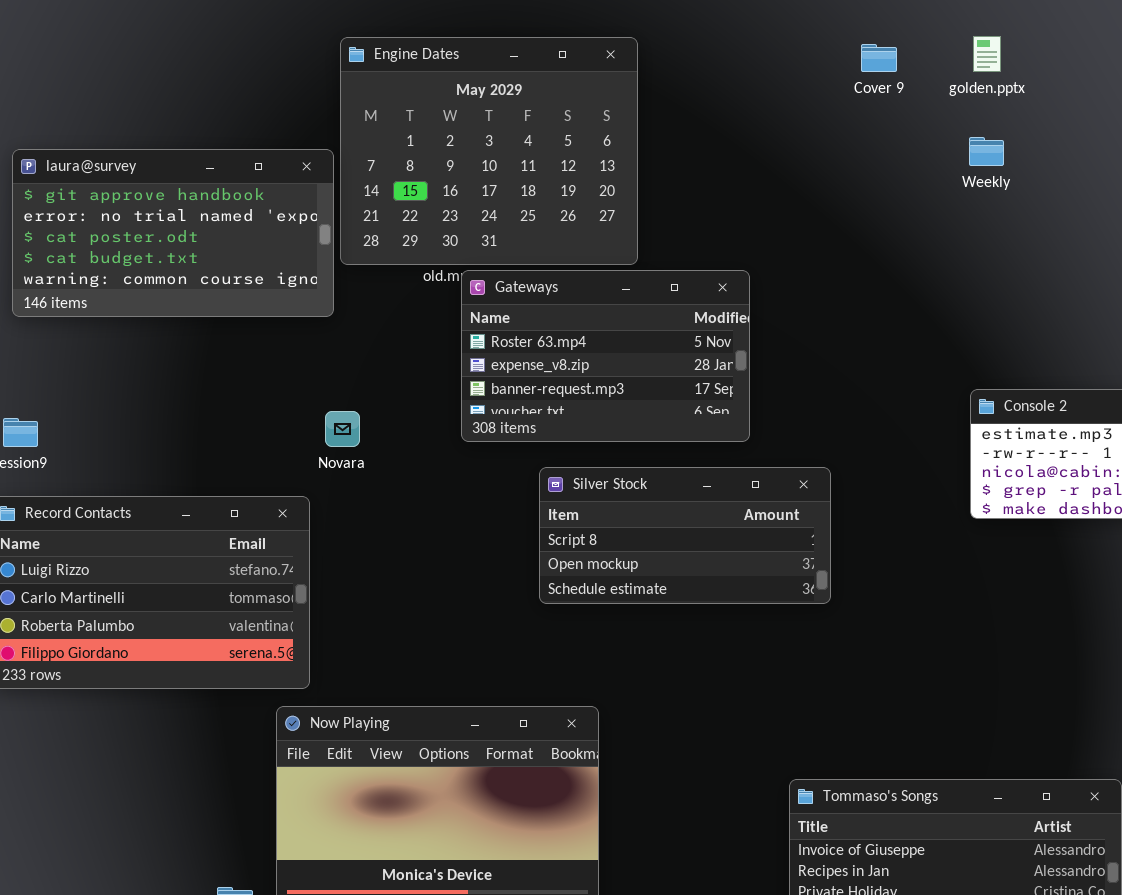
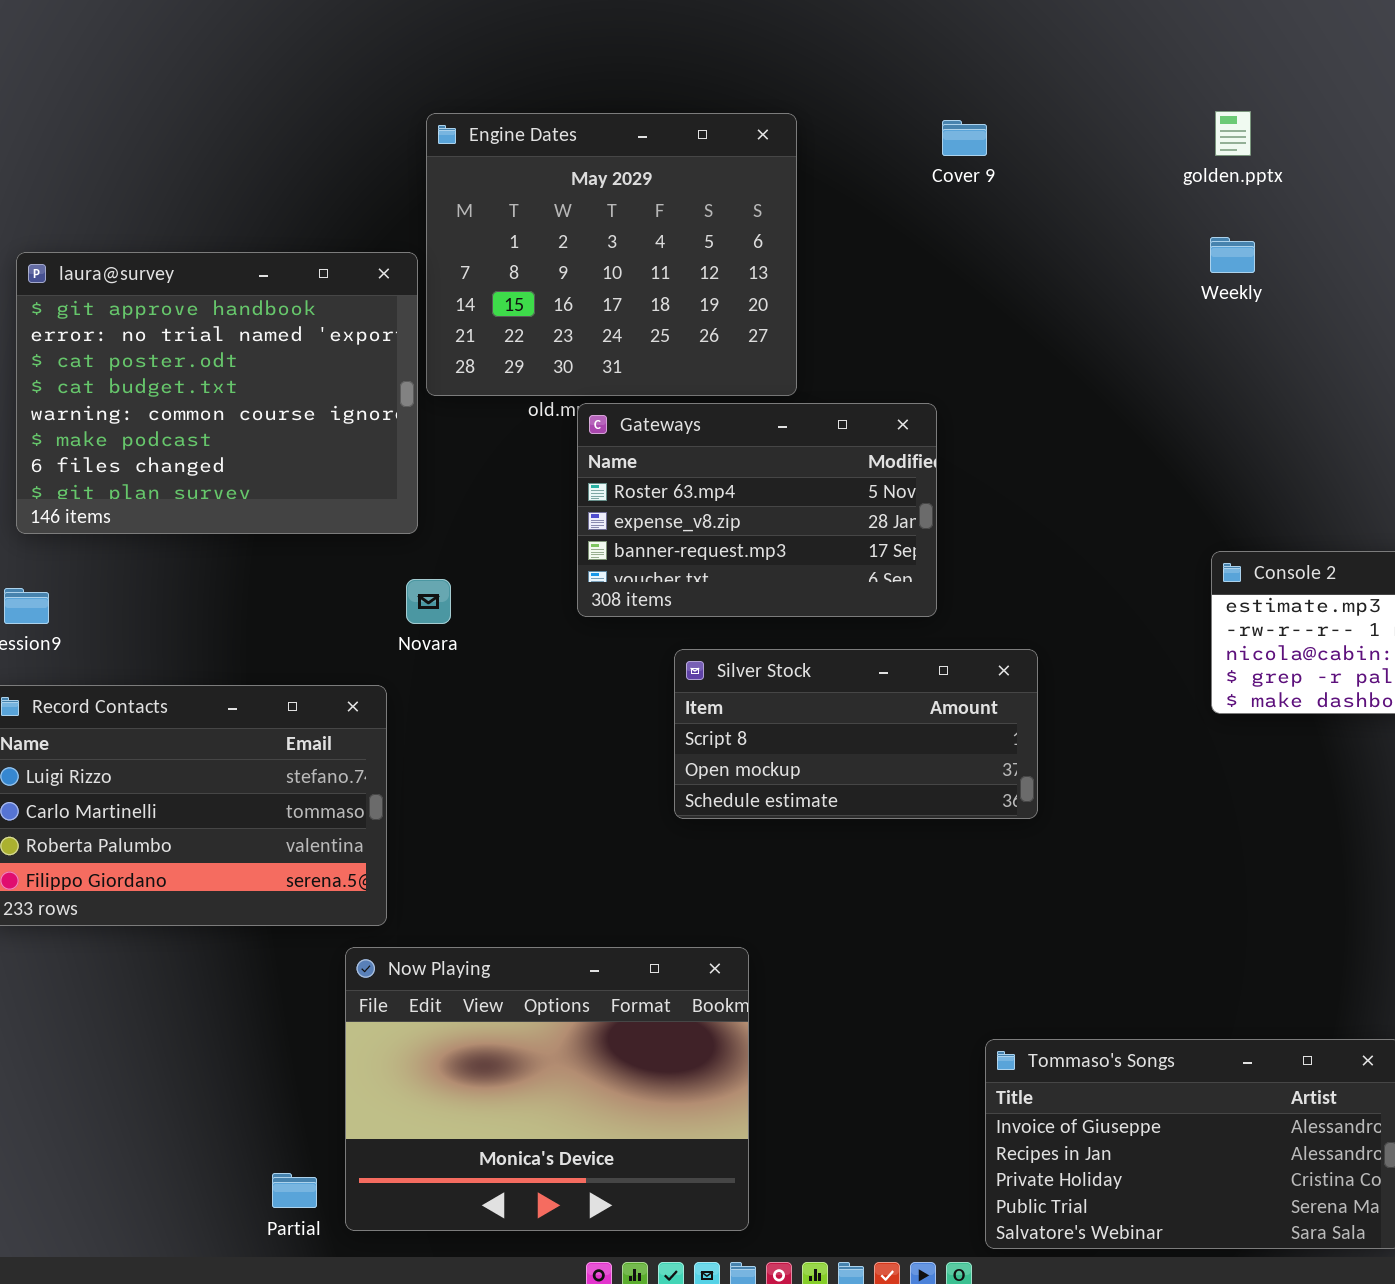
Cover 9: [861,44,897,72] -> [942,120,987,156], moved
laura@survey: [12,149,334,317] -> [16,252,418,534], resized

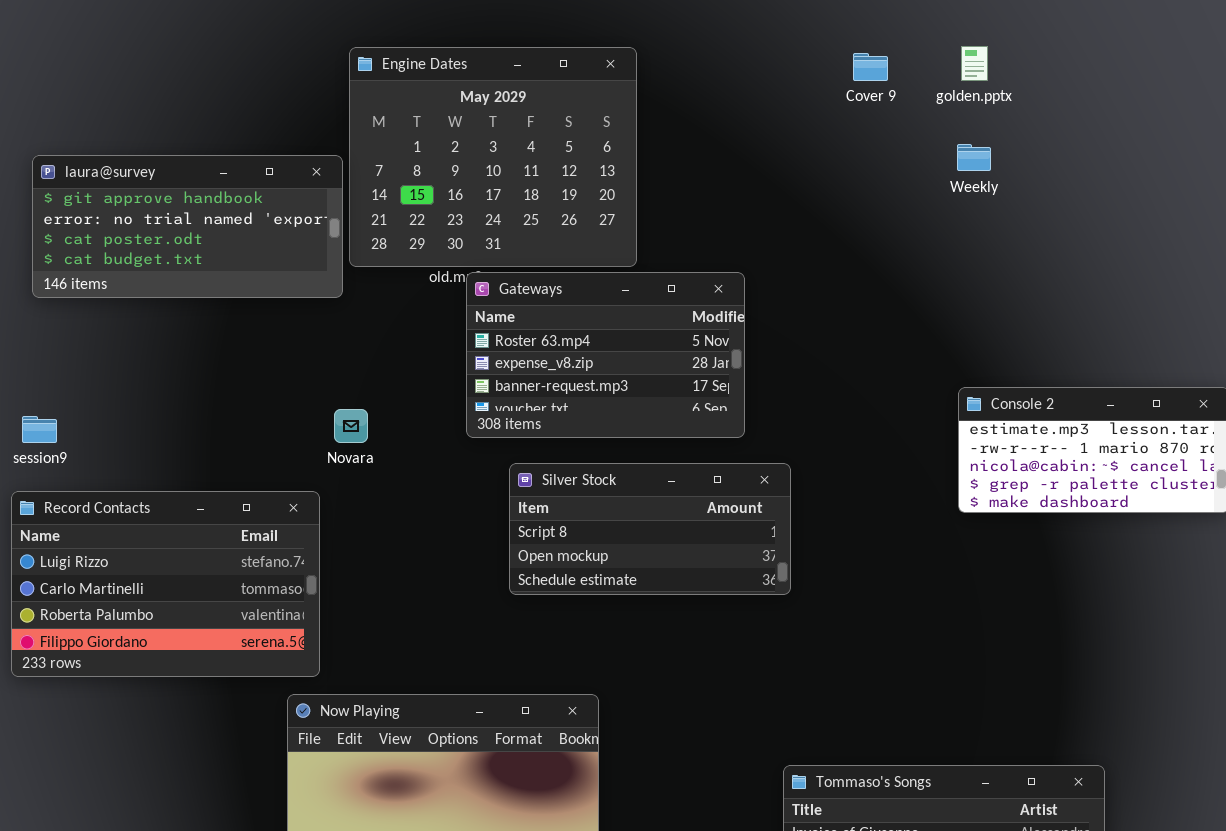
Cover 9: [942,120,987,156] -> [853,53,888,81], moved
laura@survey: [16,252,418,534] -> [32,155,343,298], resized
Silver Stock: [674,649,1038,819] -> [509,463,791,595], moved

